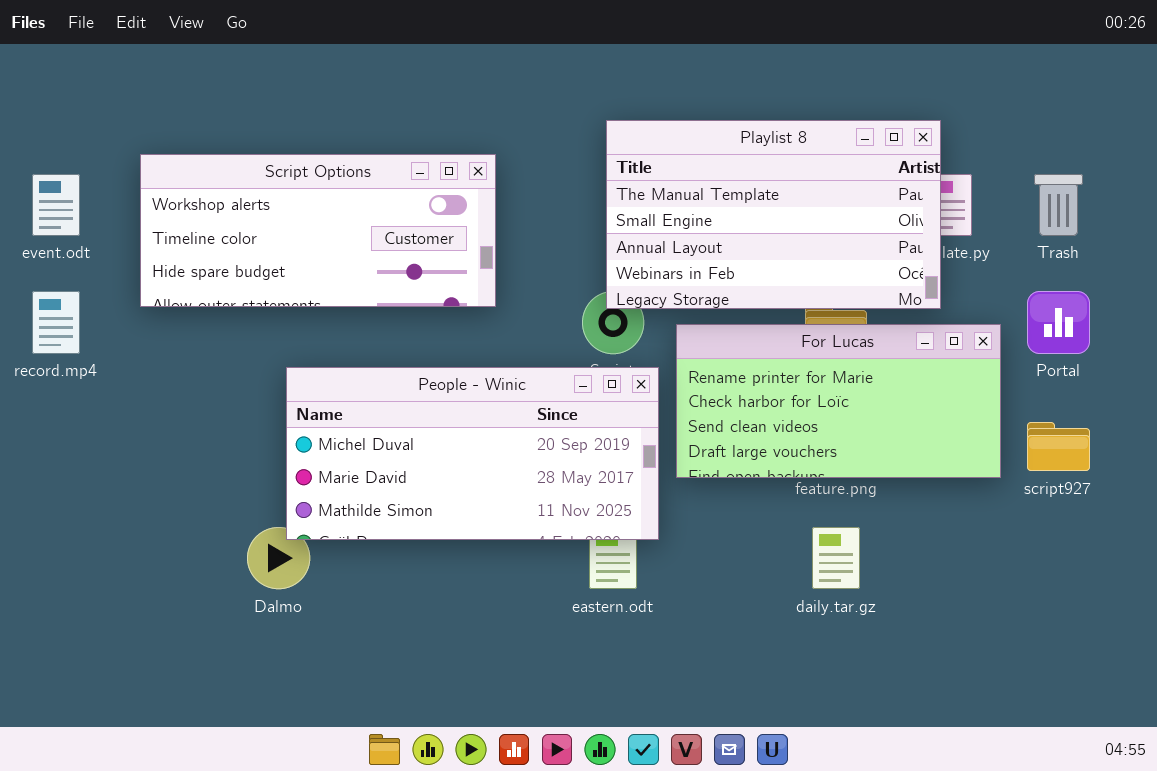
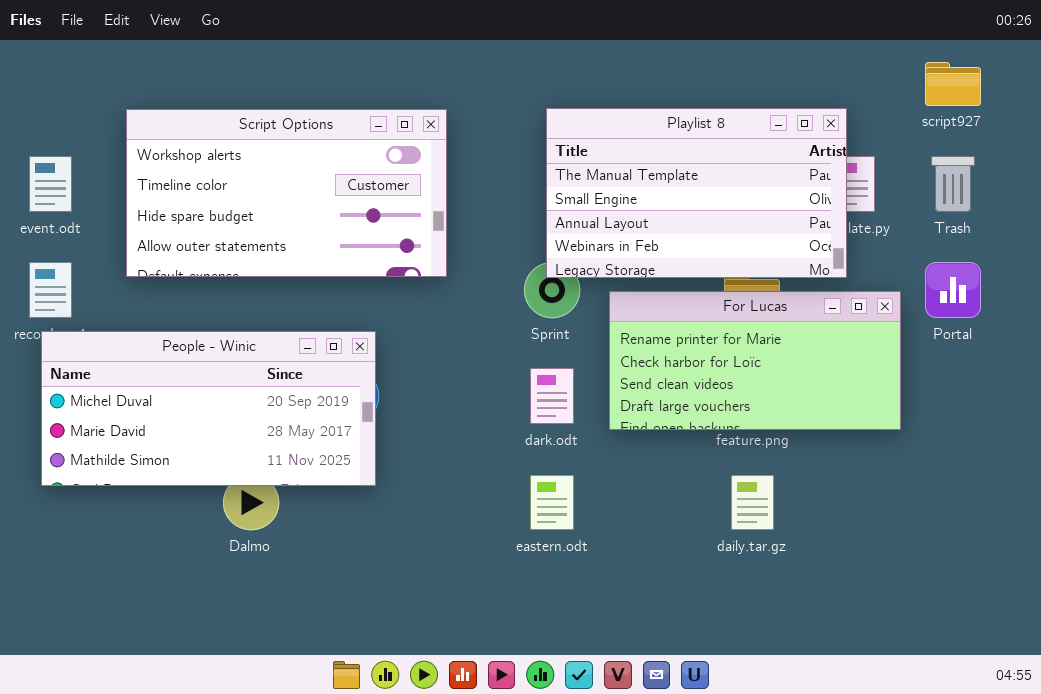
Script Options: [140,154,496,307] -> [126,109,447,277], resized
People - Winic: [286,367,659,540] -> [41,331,376,486], moved
script927: [1027,422,1090,471] -> [925,62,981,106], moved

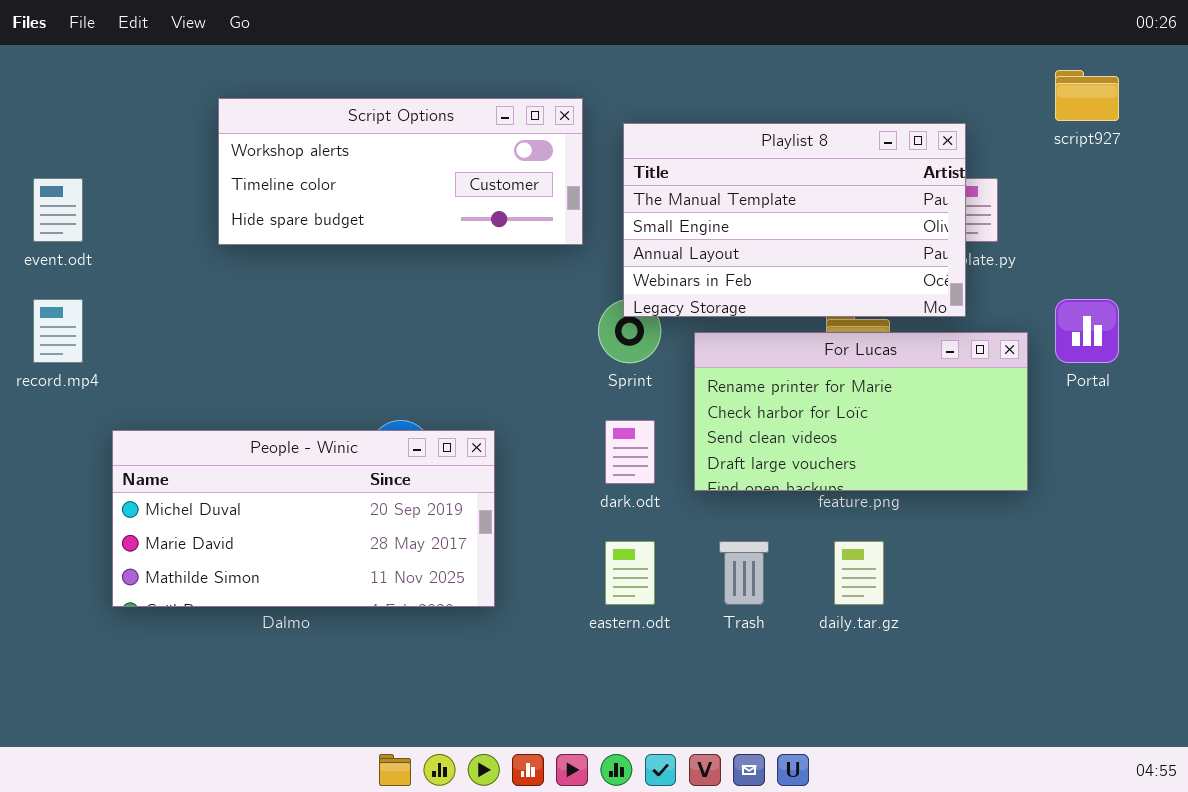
Script Options: [126,109,447,277] -> [218,98,583,245], moved, resized
Trash: [931,156,975,212] -> [719,541,769,605], moved
People - Winic: [41,331,376,486] -> [112,430,495,607], moved

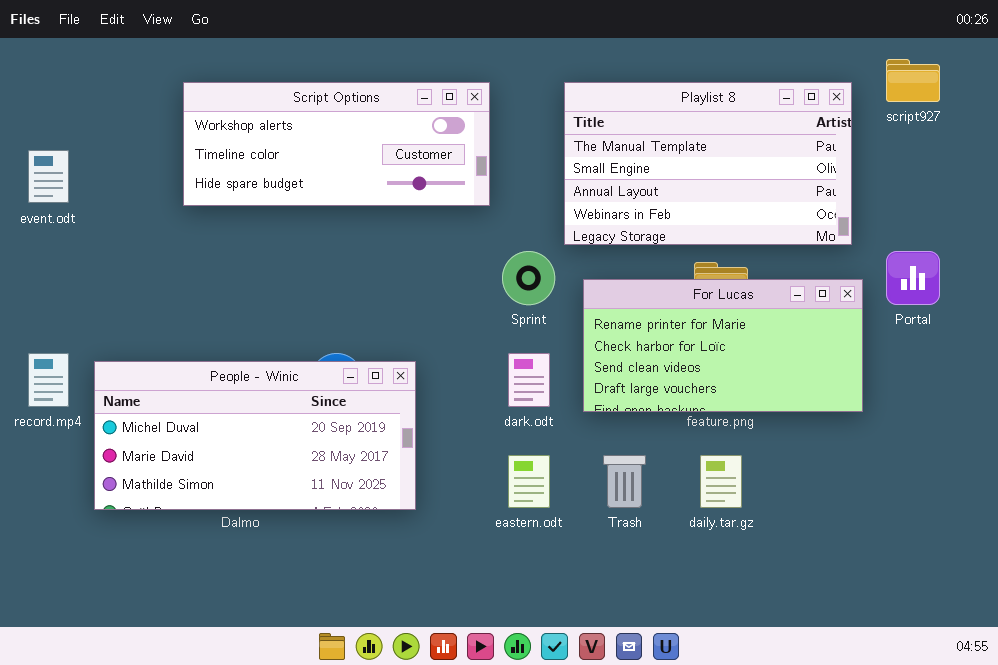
Playlist 8: [623,123,966,317] -> [564,82,852,245], moved
record.mp4: [33,299,83,363] -> [28,353,69,407], moved

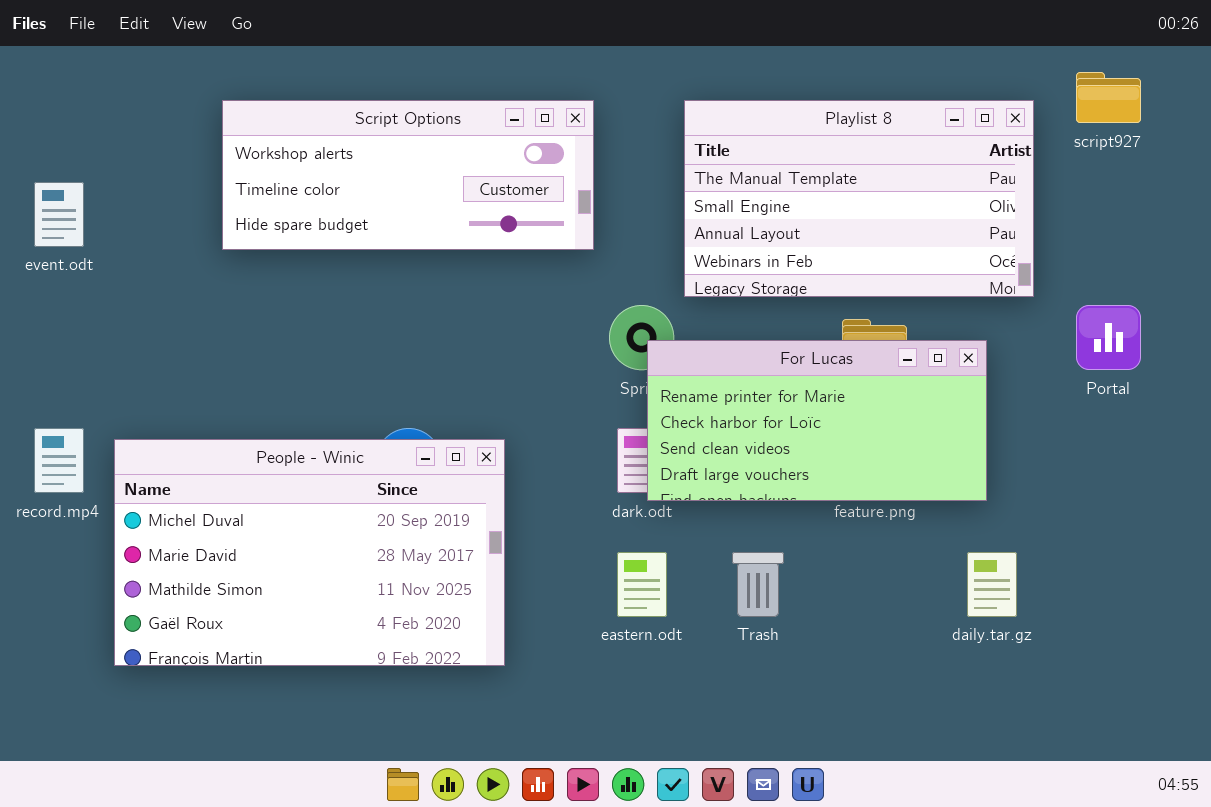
For Lucas: [583,279,863,412] -> [647,340,987,501], moved
People - Winic: [94,361,416,510] -> [114,439,505,666], resized
daily.tar.gz: [700,455,742,508] -> [967,552,1017,617], moved

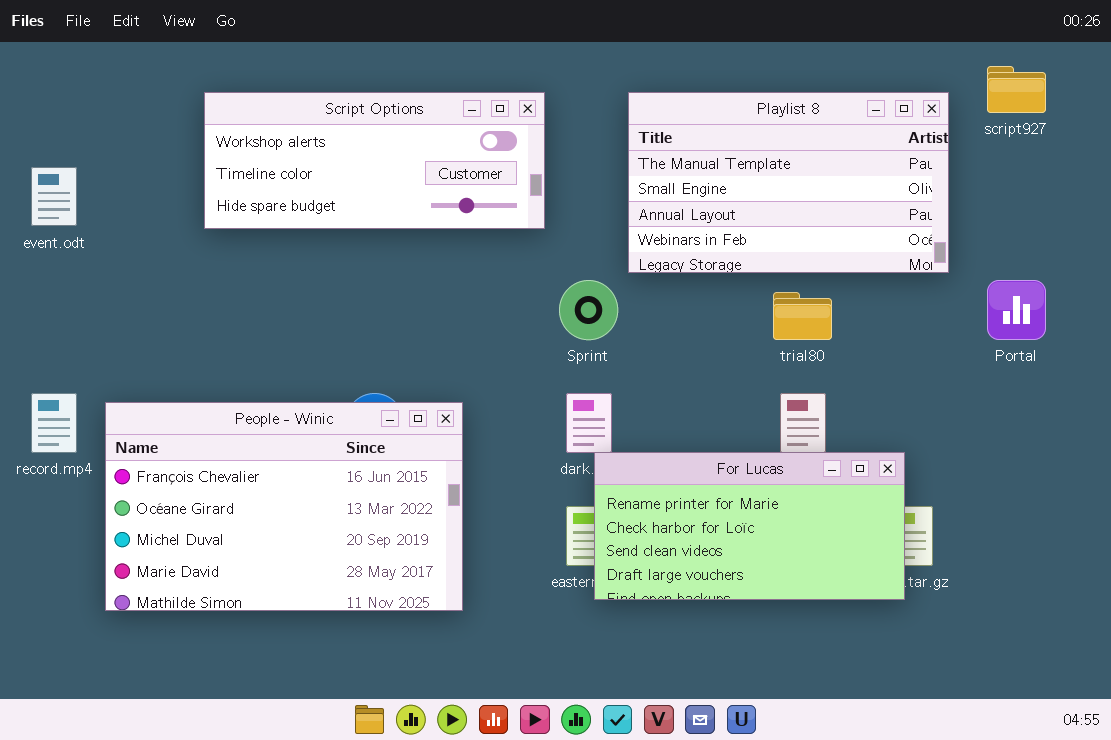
For Lucas: [647,340,987,501] -> [594,452,905,600], moved
People - Winic: [114,439,505,666] -> [105,402,463,611], scrolled up 2 rows

